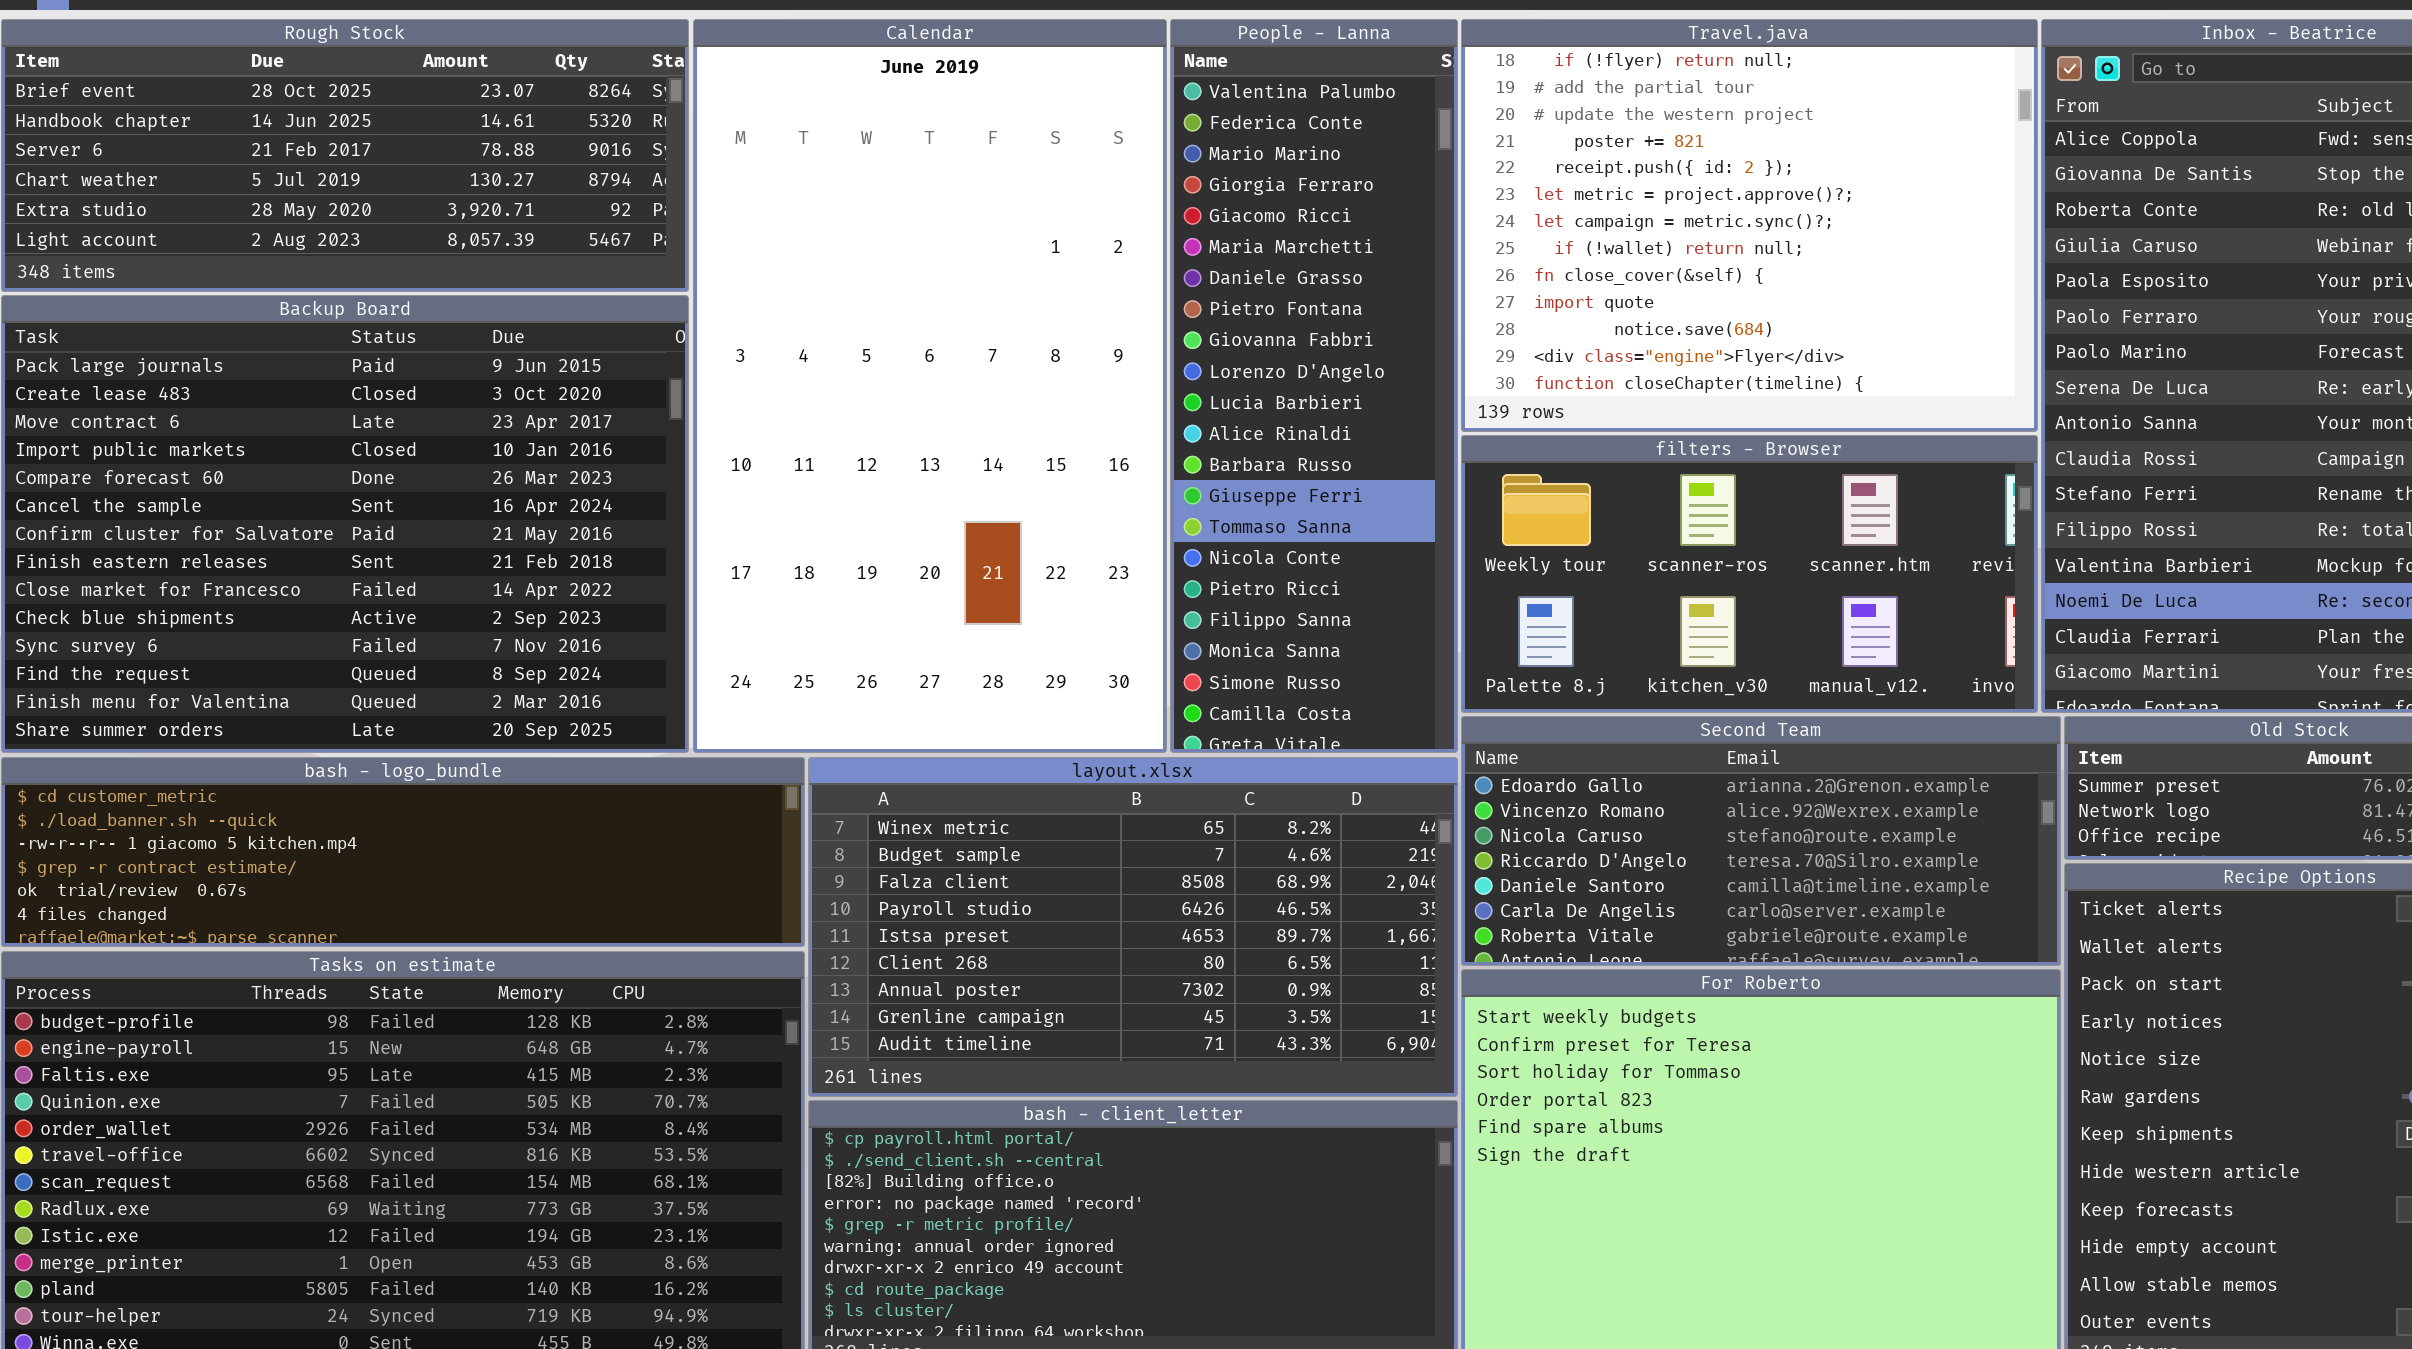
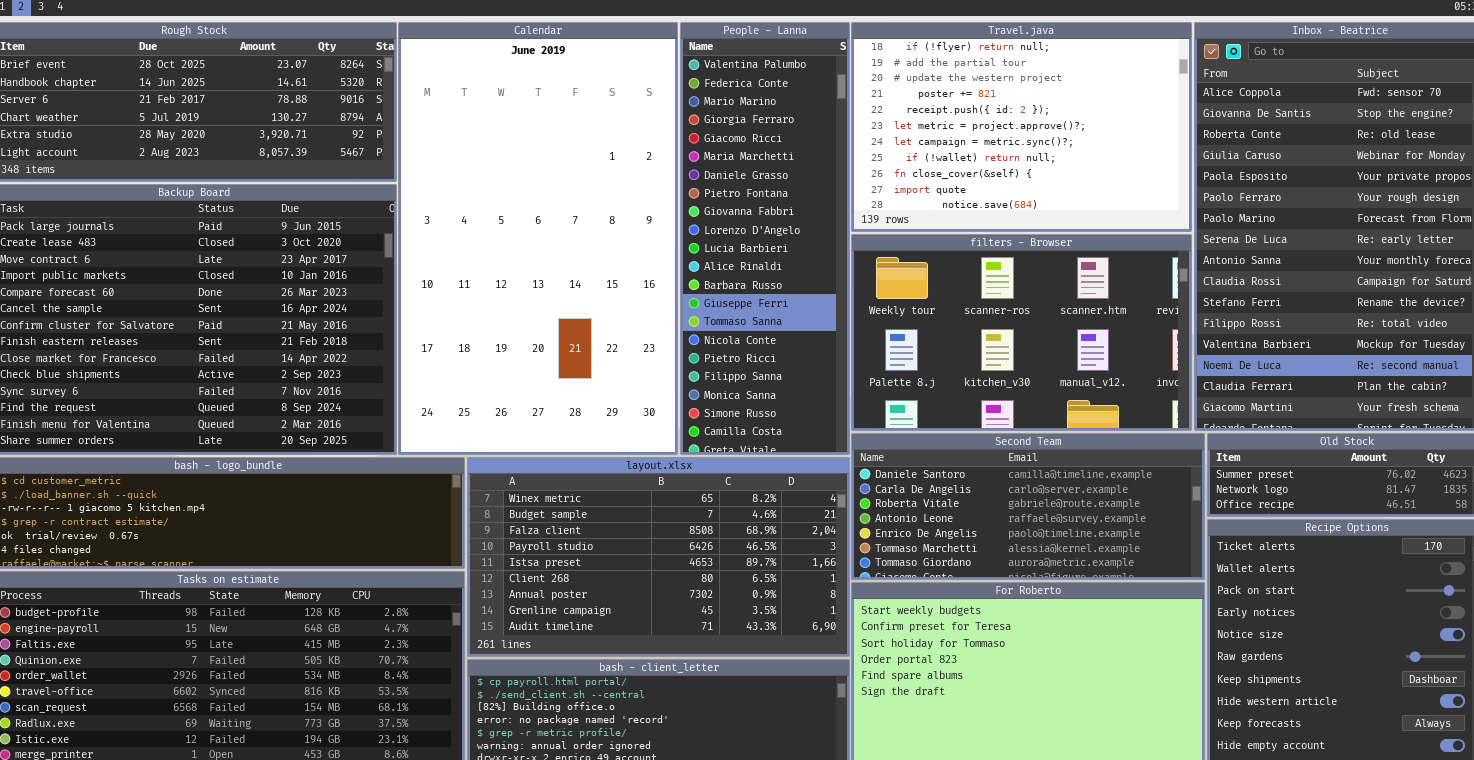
Travel.java: [1461,19,2038,432] -> [851,22,1192,232], resized
filters - Browser: [1461,435,2038,713] -> [851,234,1192,431], resized
Second Team: [1461,716,2061,966] -> [851,433,1205,580], scrolled down 4 rows

